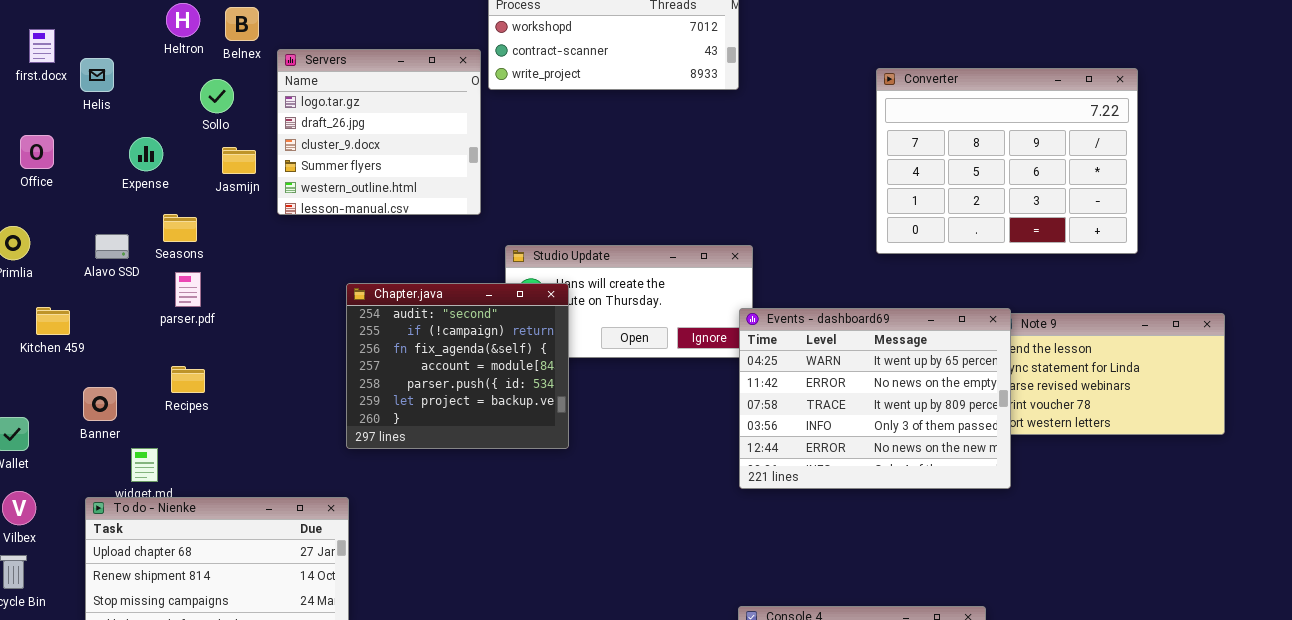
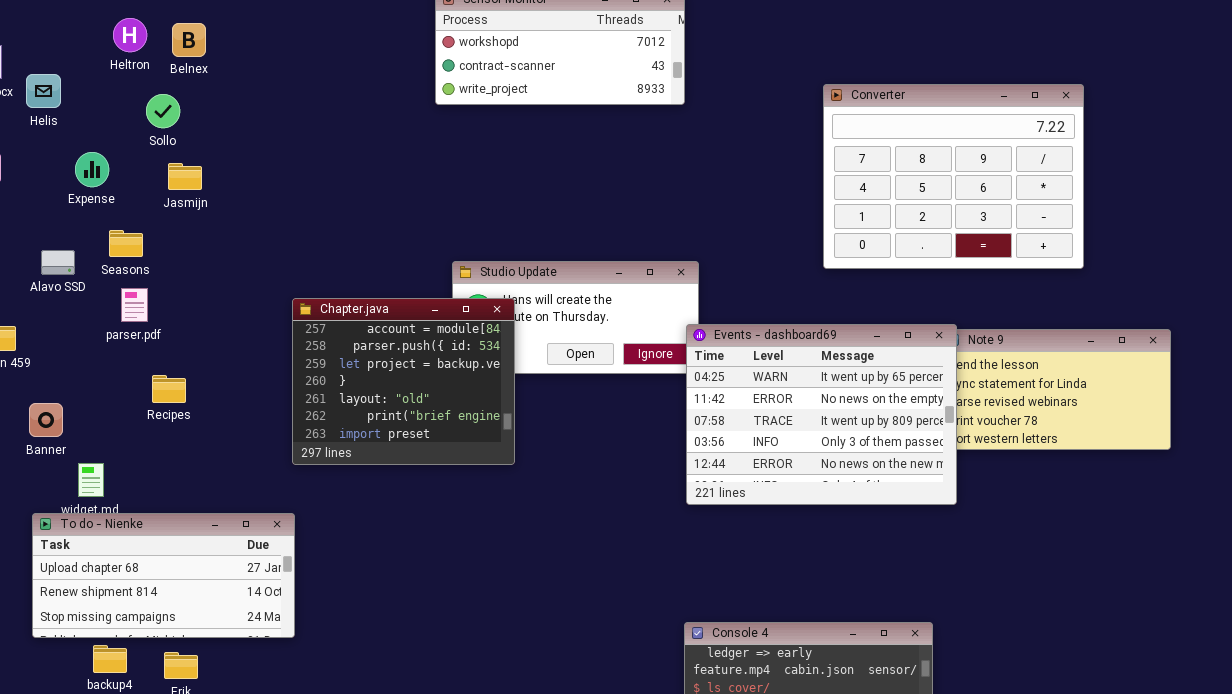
Servers: [277,49,481,215] -> none, closed
Chapter.java: [346,283,569,449] -> [292,298,515,465], scrolled down 3 rows
Recipes: [171,366,205,393] -> [152,375,186,403], moved

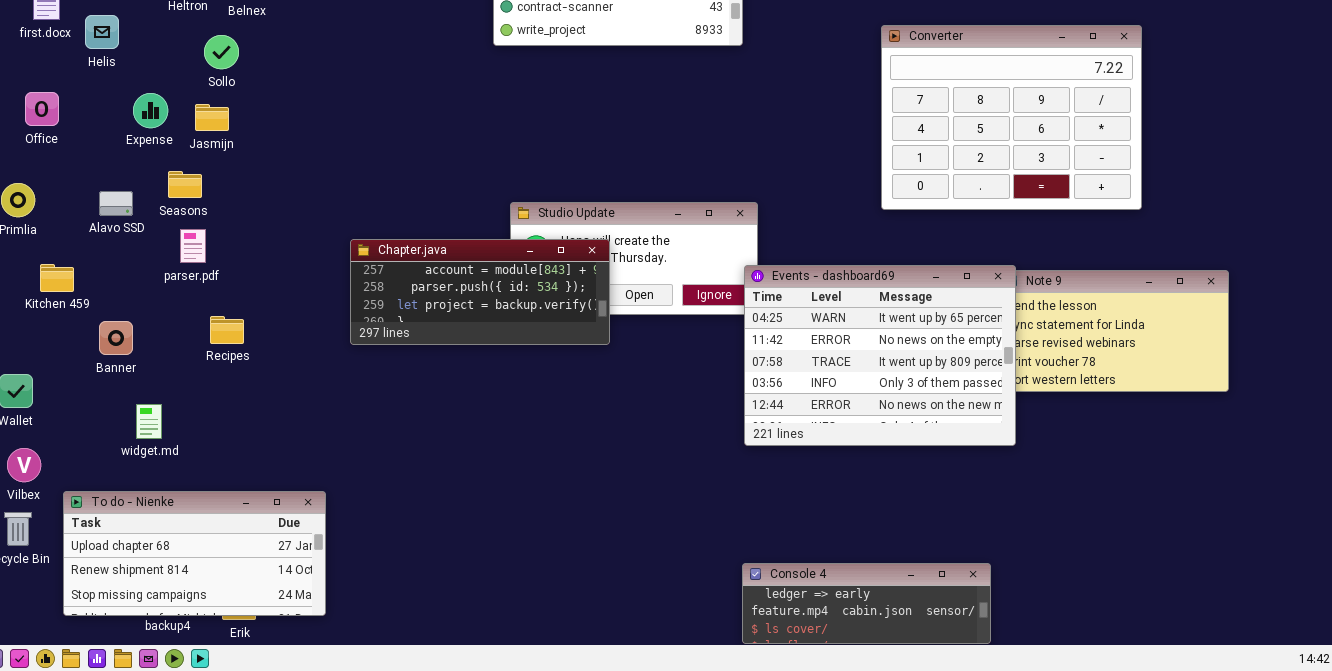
Jasmijn: [168,163,202,190] -> [195,104,229,131], moved
Chapter.java: [292,298,515,465] -> [350,239,610,345], resized
Banner: [29,403,63,437] -> [99,321,133,355], moved
To do - Nienke: [32,513,295,638] -> [63,491,326,616], moved

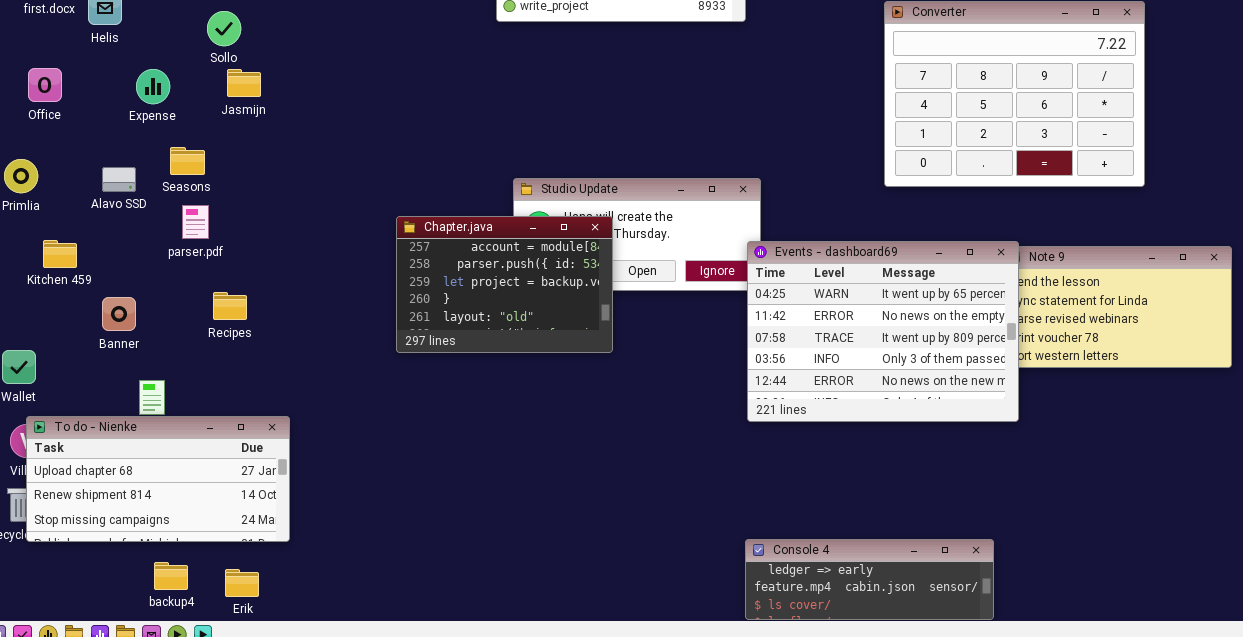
Jasmijn: [195,104,229,131] -> [227,69,261,97], moved
Chapter.java: [350,239,610,345] -> [396,216,613,353], resized
To do - Nienke: [63,491,326,616] -> [26,416,290,542], moved

